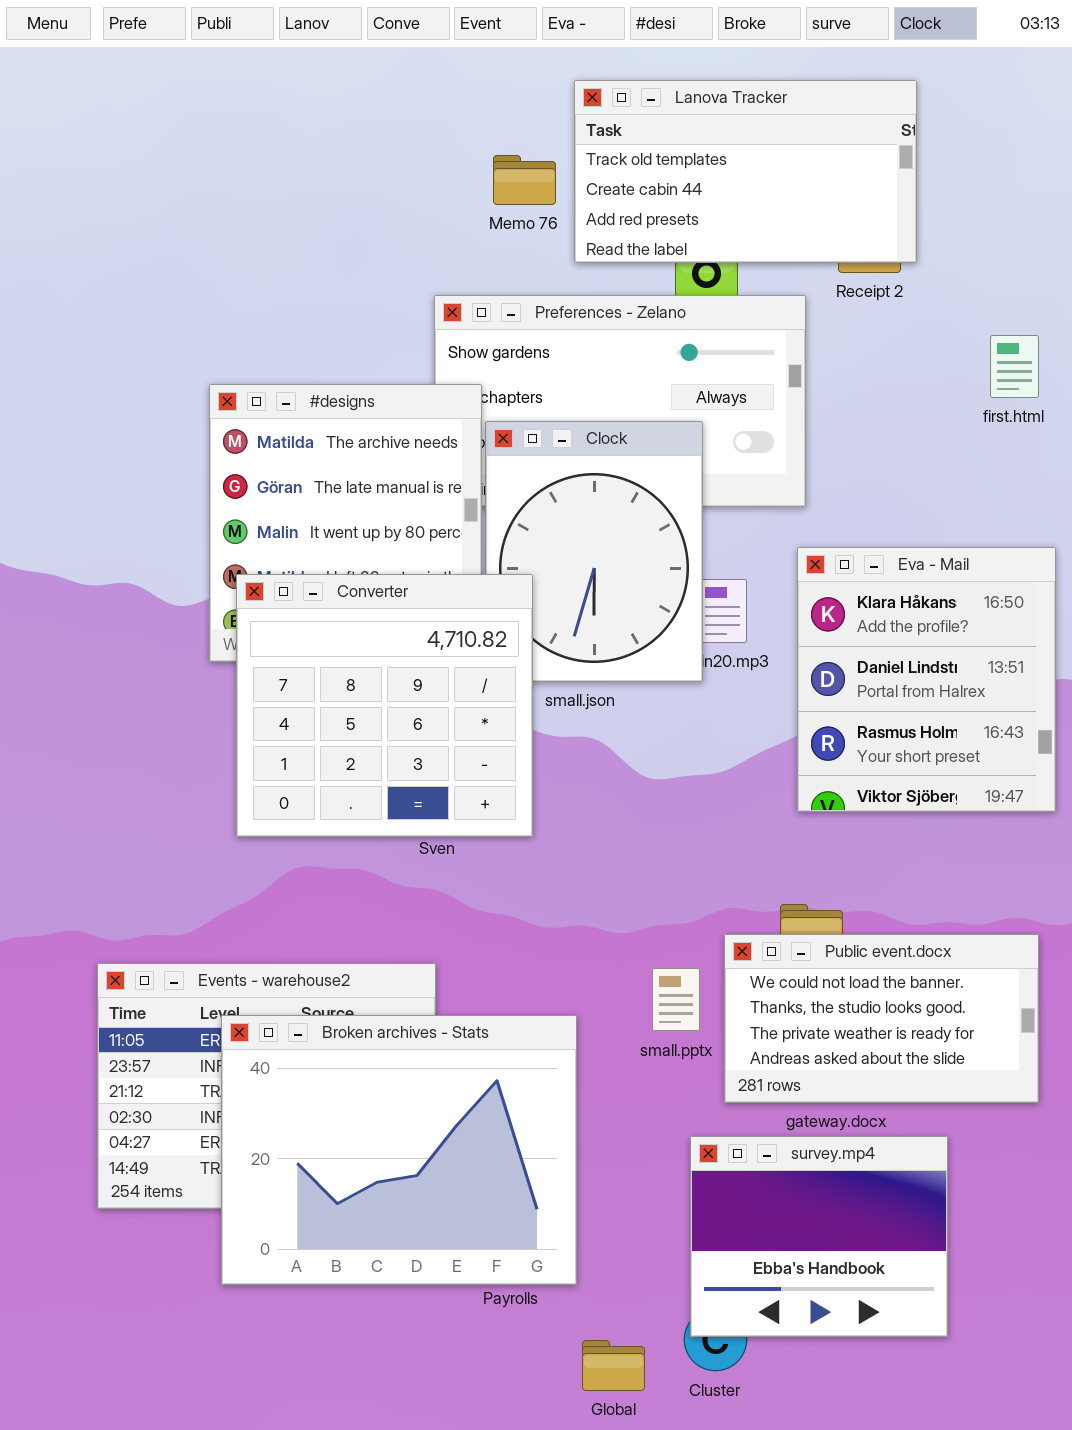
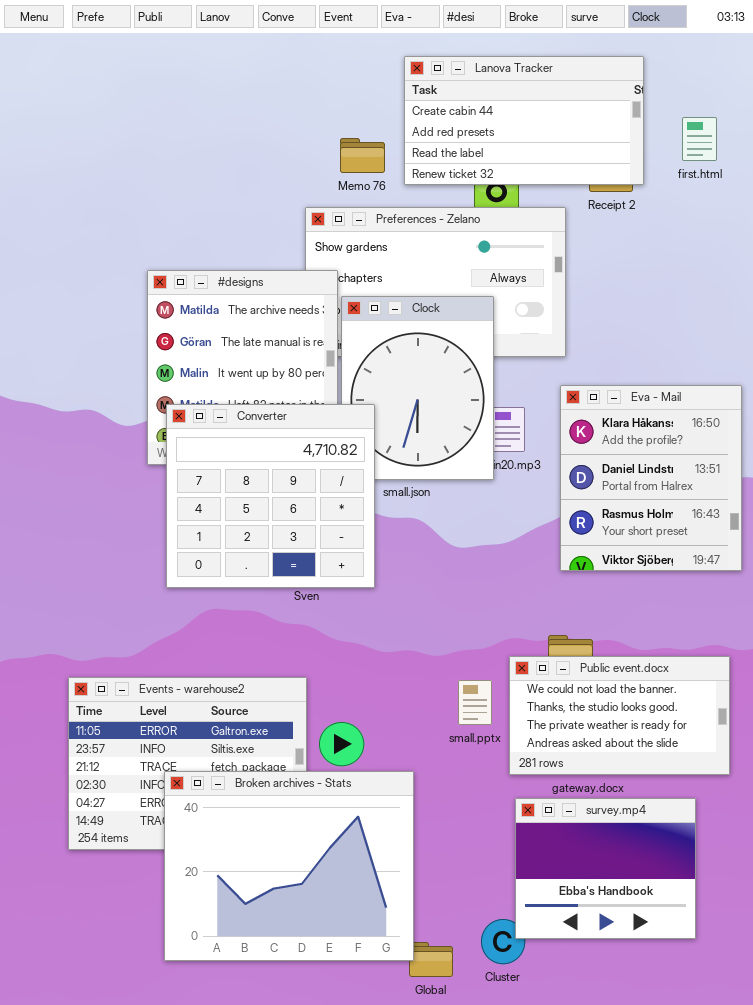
Lanova Tracker: [574,80,917,263] -> [404,56,644,185], scrolled down 1 row
Memo 76: [493,155,556,205] -> [340,138,385,173], moved
first.html: [990,335,1039,398] -> [682,117,717,161], moved
Broken archives - Stats: [221,1015,577,1285] -> [164,771,414,961], moved
survey.mp4: [690,1136,948,1337] -> [515,798,696,939], moved

